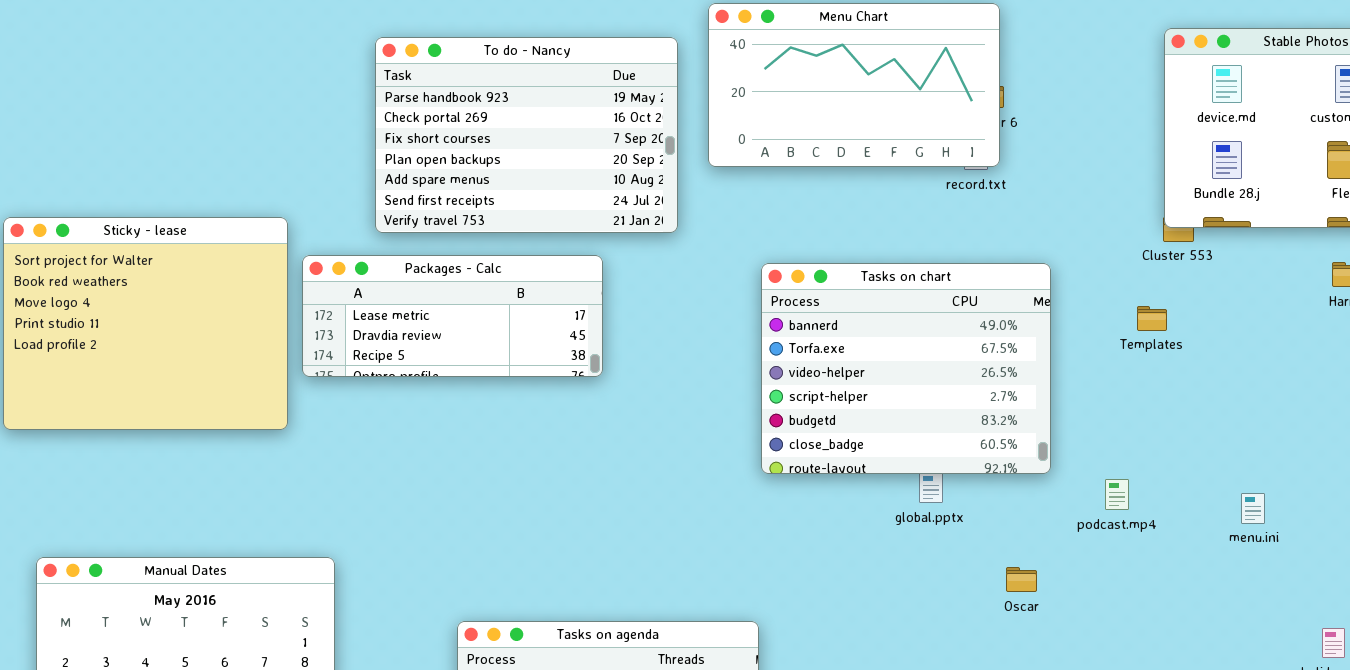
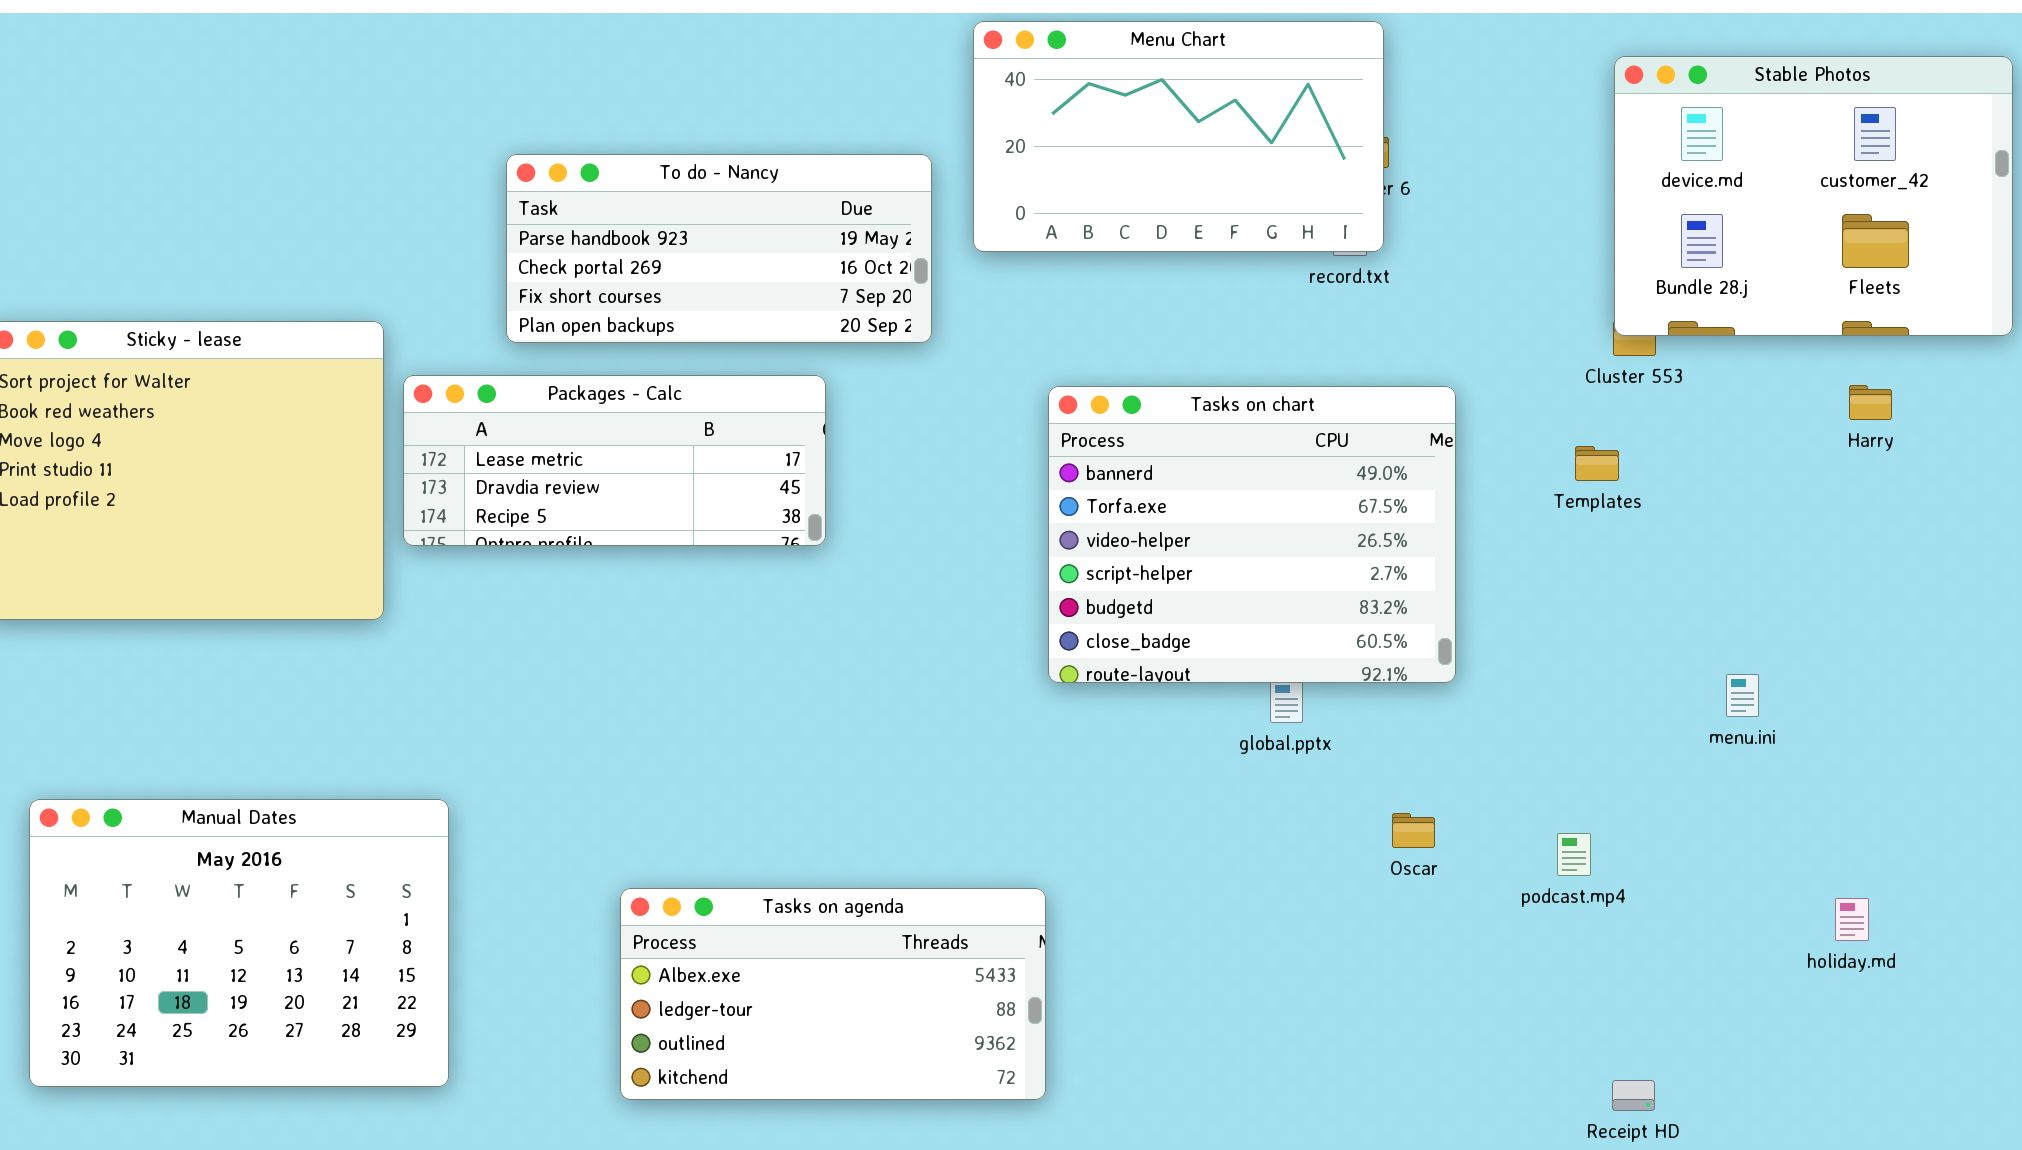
To do - Nancy: [375,37,678,233] -> [506,154,932,343], resized
podcast.mp4: [1105,479,1129,510] -> [1557,833,1591,876], moved
menu.ini: [1241,493,1265,524] -> [1726,674,1759,717], moved

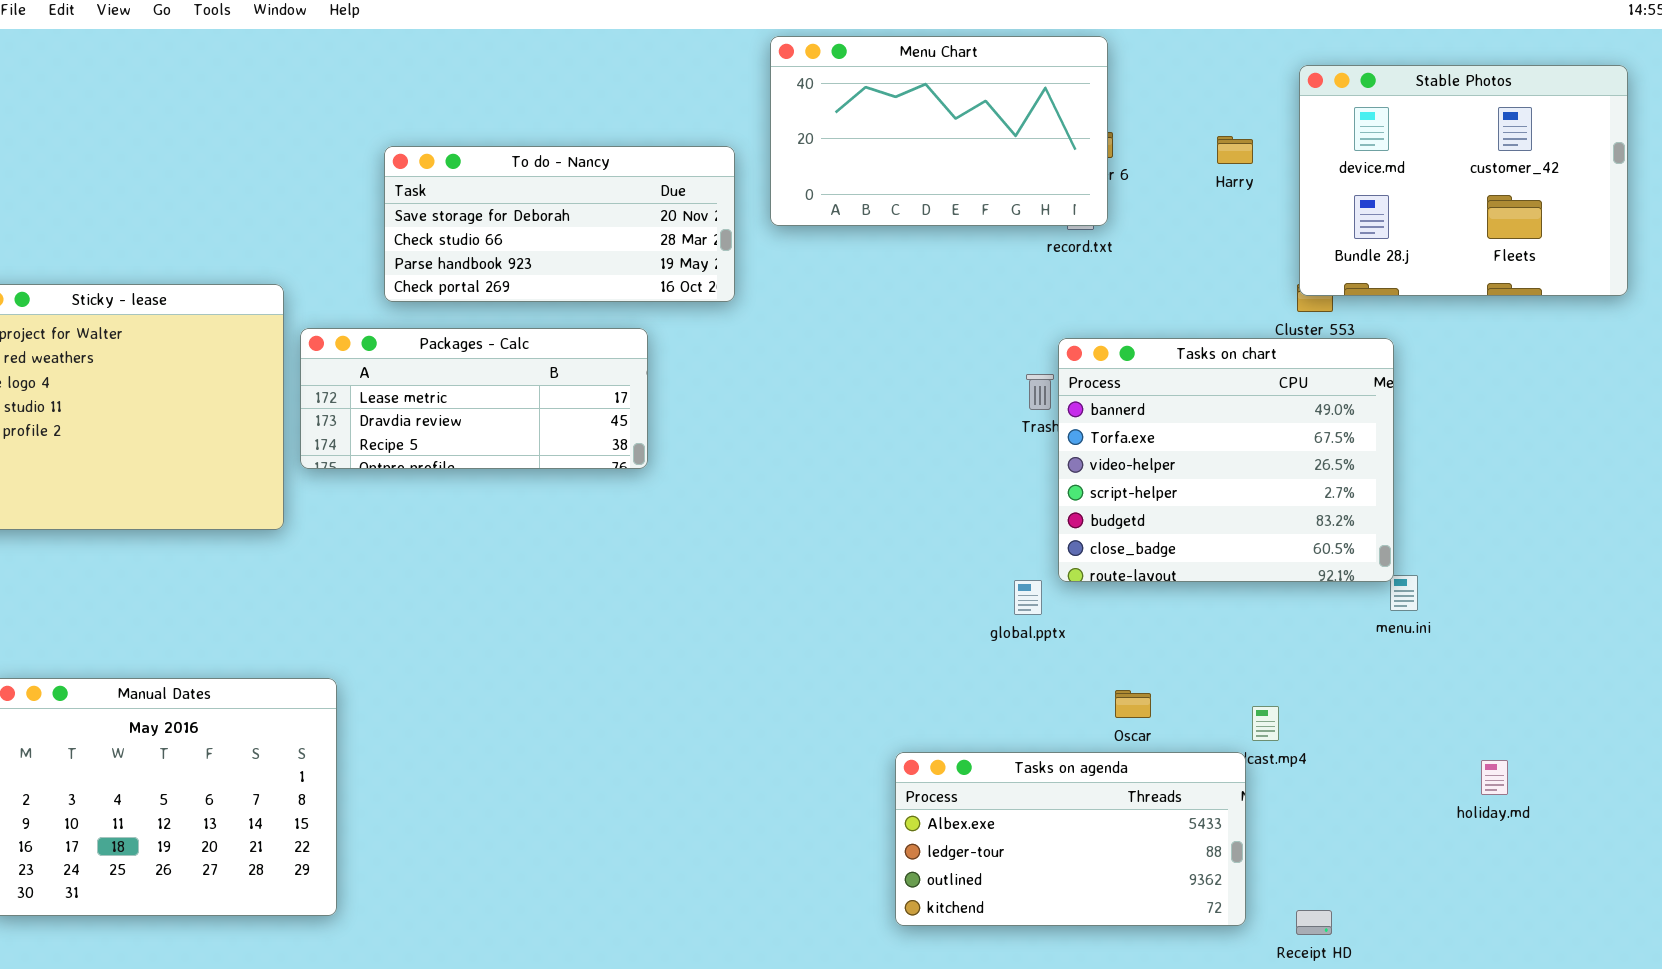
To do - Nancy: [506,154,932,343] -> [384,146,735,302], scrolled up 2 rows
Harry: [1849,385,1892,420] -> [1217,136,1253,164], moved
Tasks on chart: [1048,386,1456,683] -> [1058,338,1394,582], moved
Tasks on agenda: [620,888,1046,1100] -> [895,752,1246,926], moved

